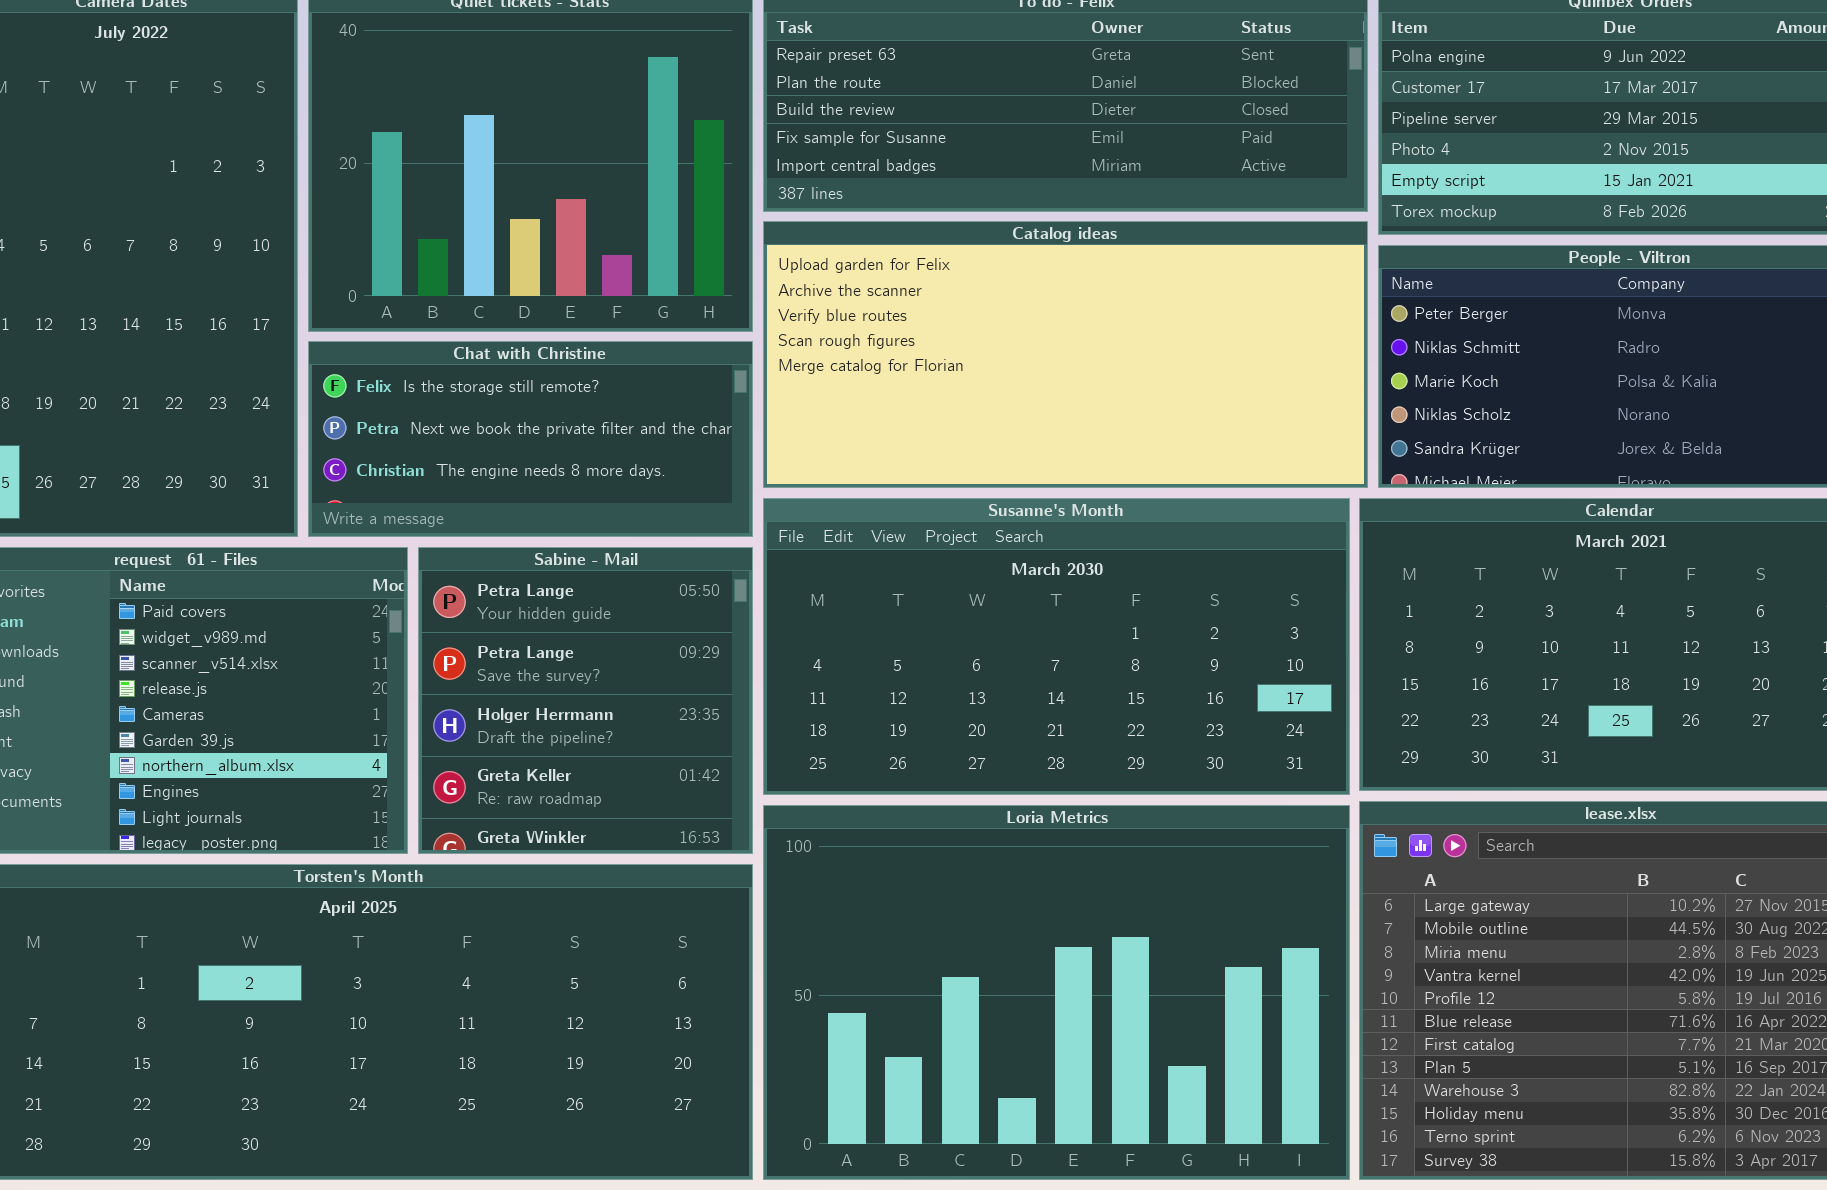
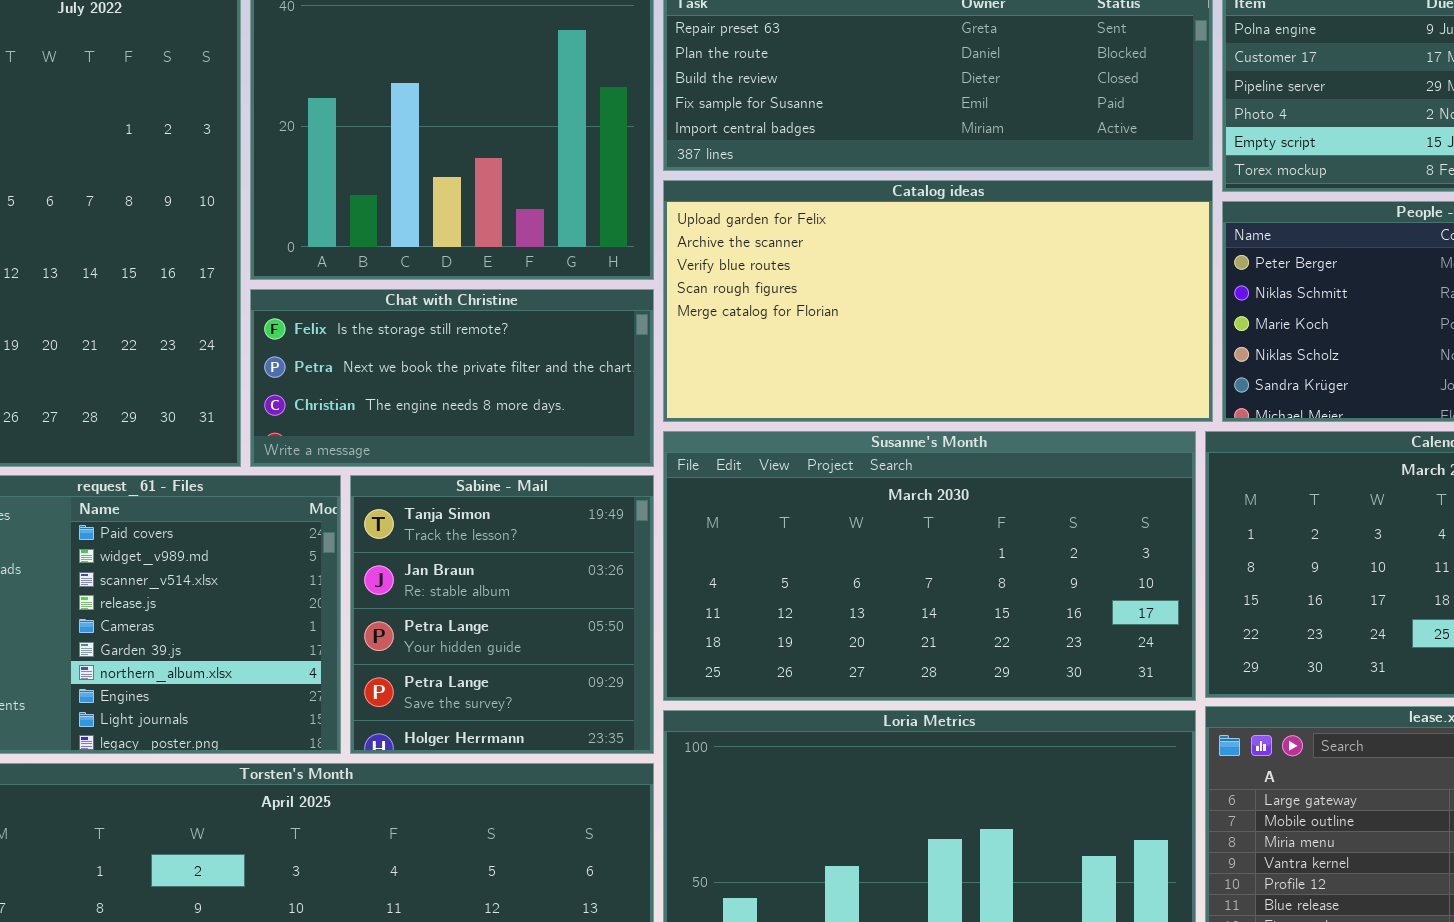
Sabine - Mail: [418,547,753,854] -> [350,475,654,754], scrolled up 2 rows

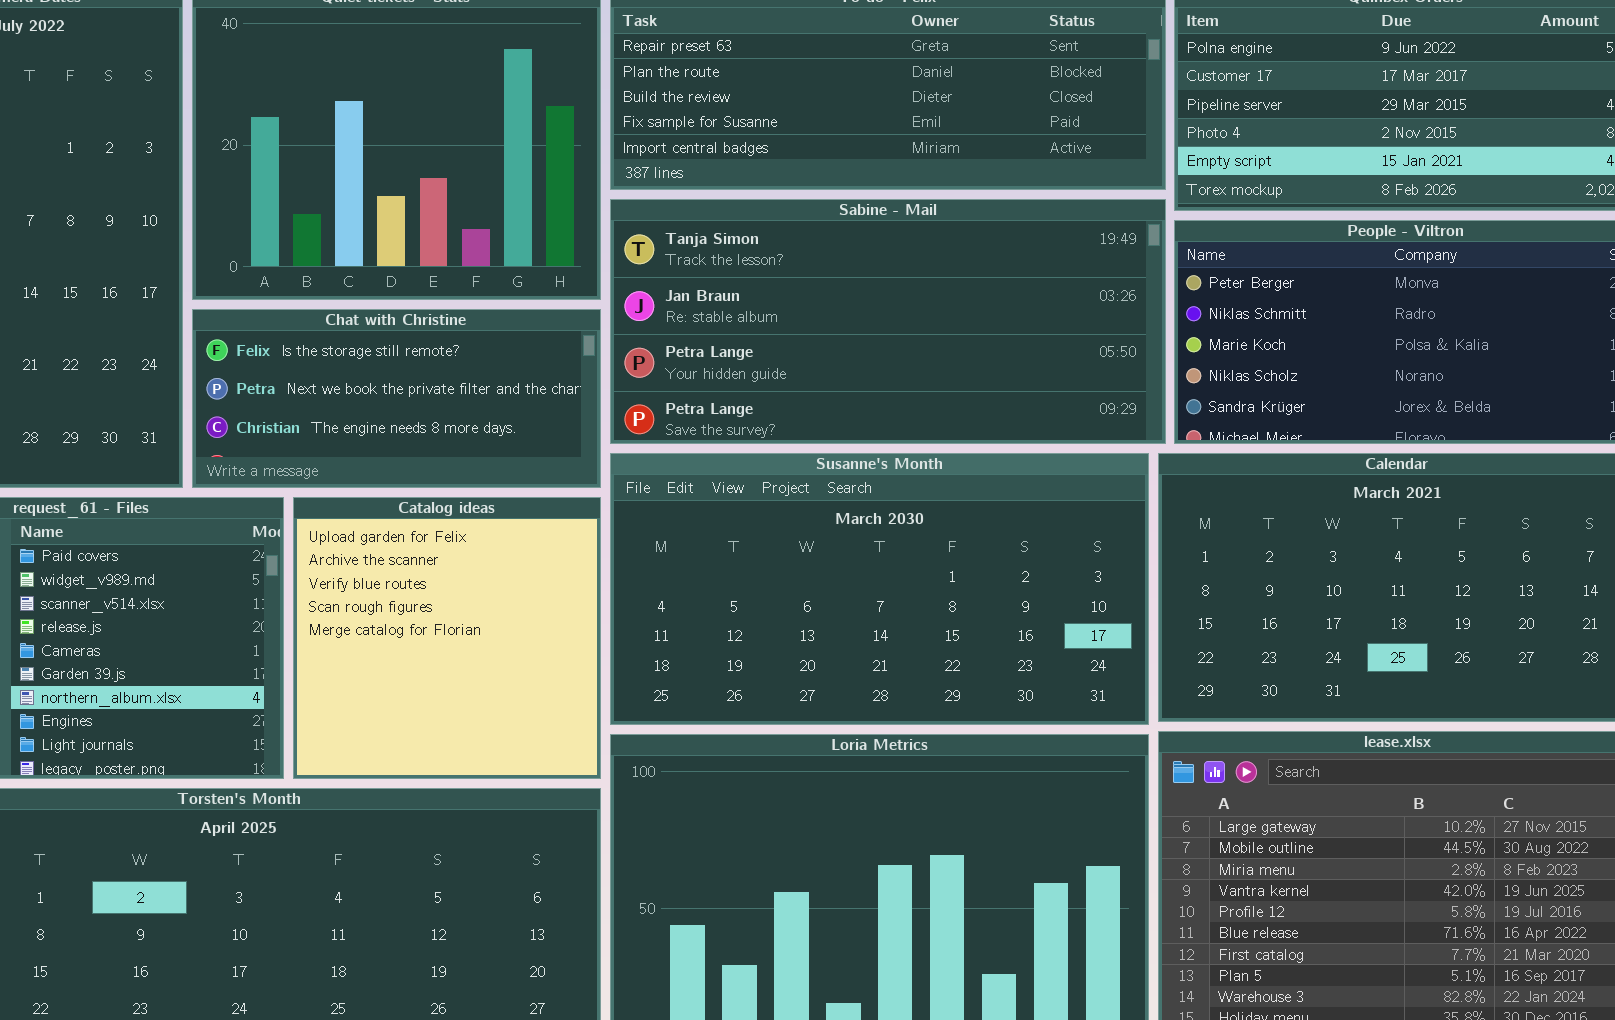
Catalog ideas: [663,180,1213,422] -> [293,497,601,779], moved, resized
Sabine - Mail: [350,475,654,754] -> [610,199,1166,444], moved, resized

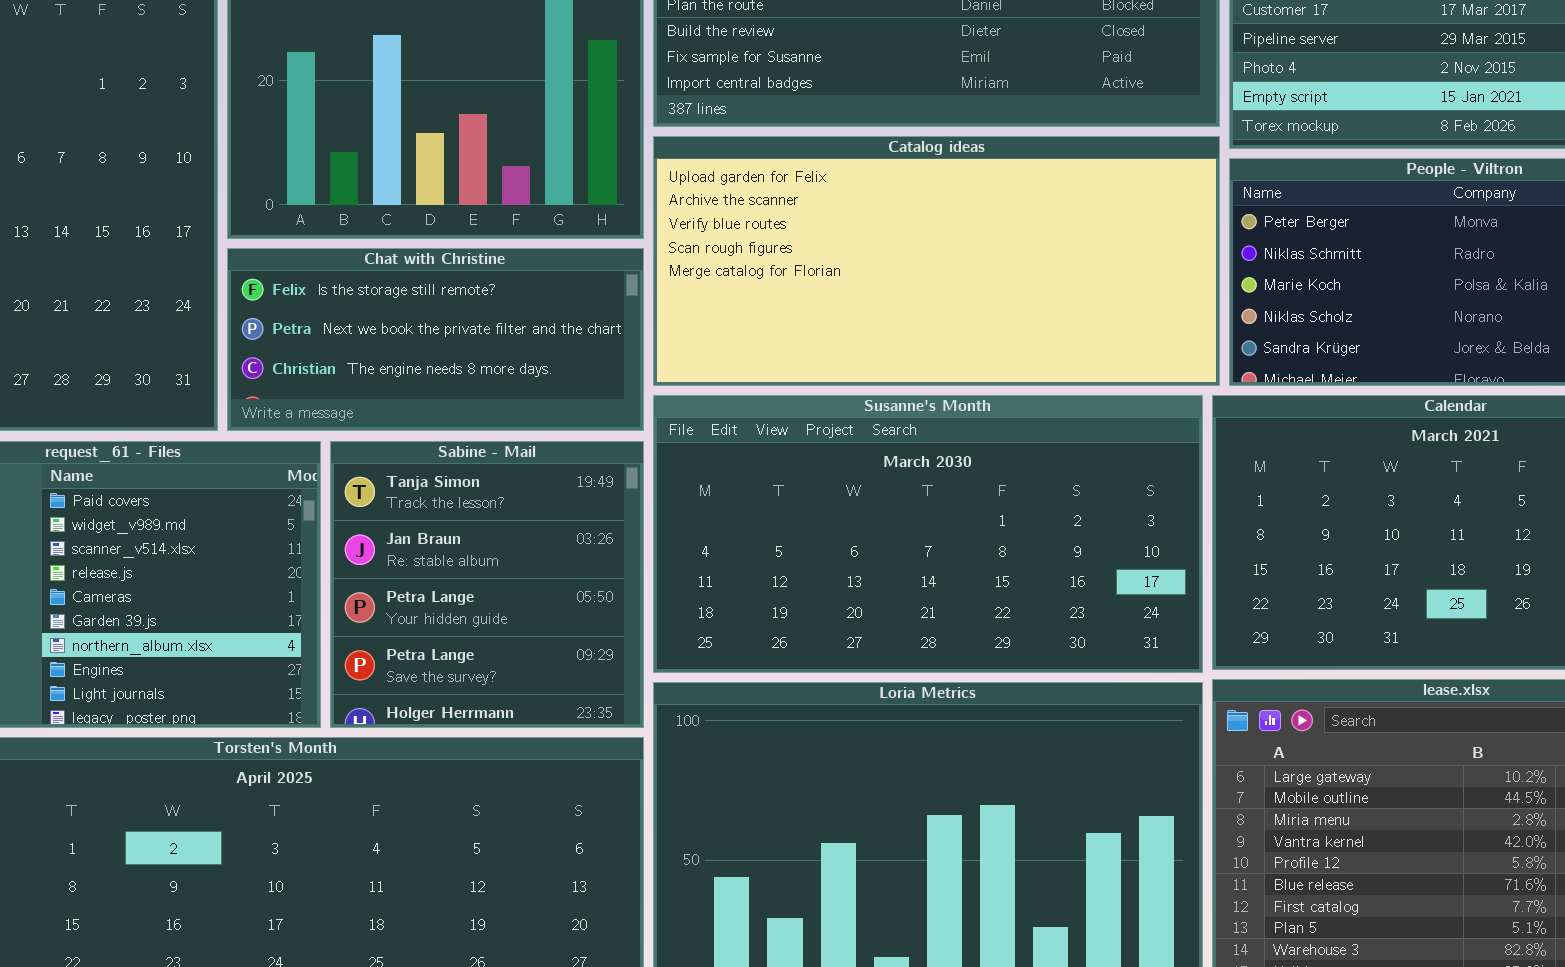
Sabine - Mail: [610,199,1166,444] -> [330,441,644,728], moved, resized
Catalog ideas: [293,497,601,779] -> [653,136,1220,386], moved, resized

